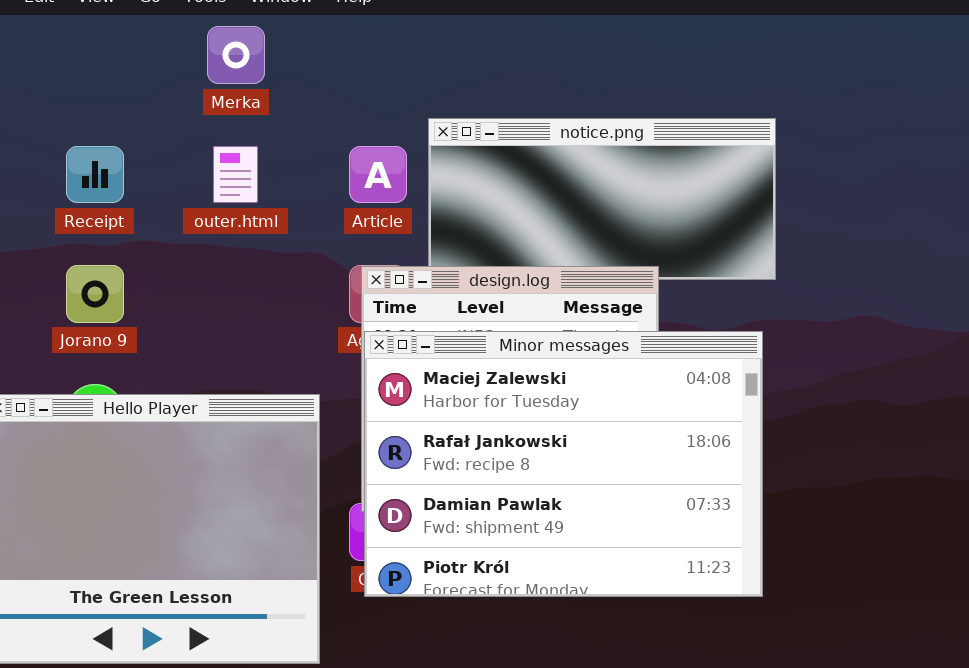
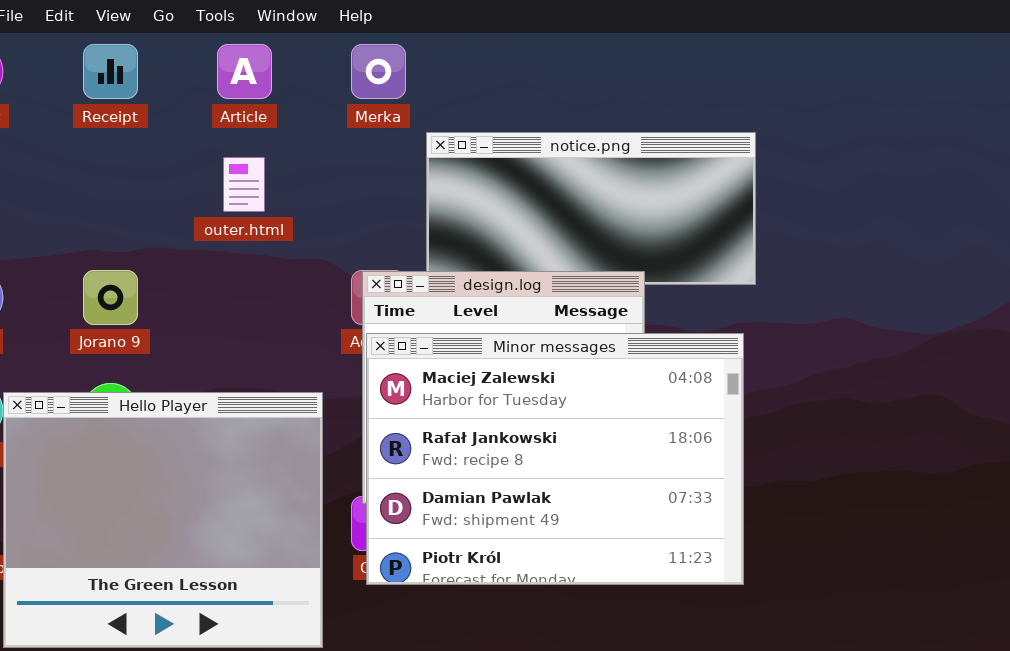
Merka: [207,26,265,84] -> [351,44,406,99], moved
Receipt: [66,146,124,203] -> [83,44,138,99], moved
Article: [349,146,407,203] -> [217,44,272,99], moved

